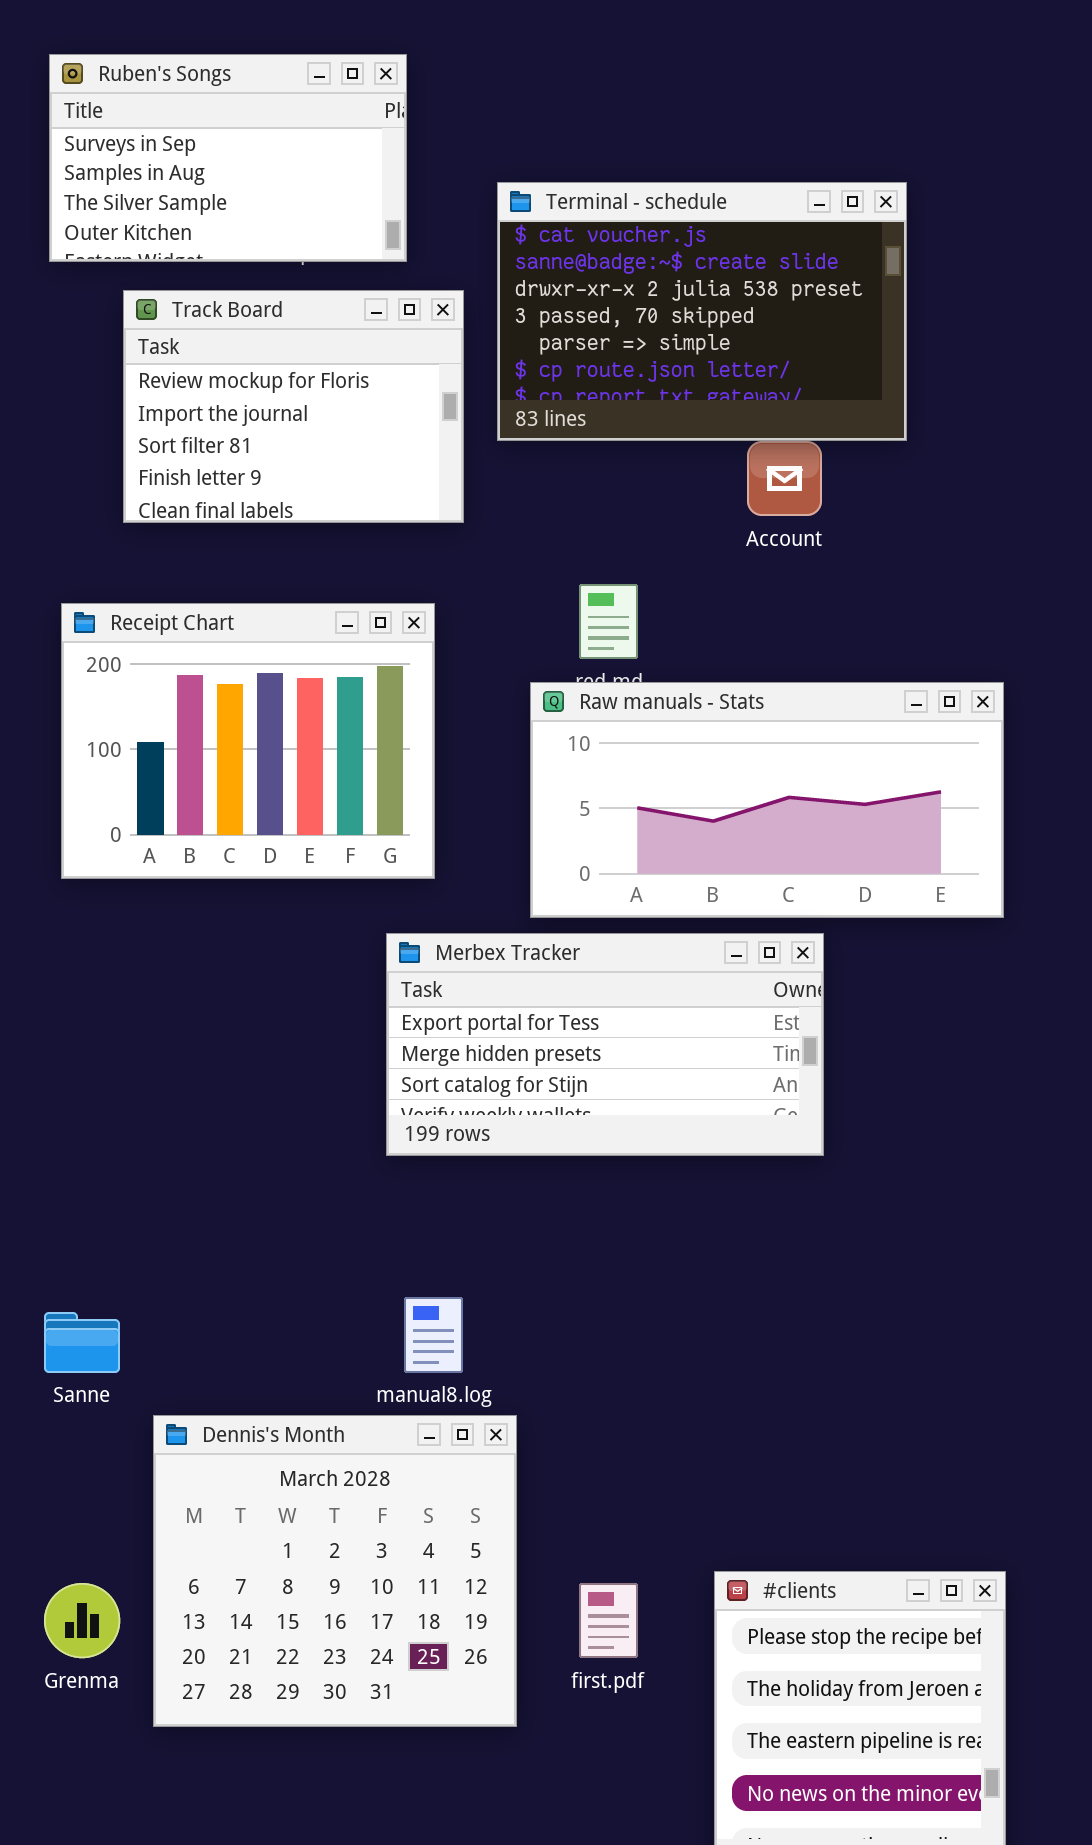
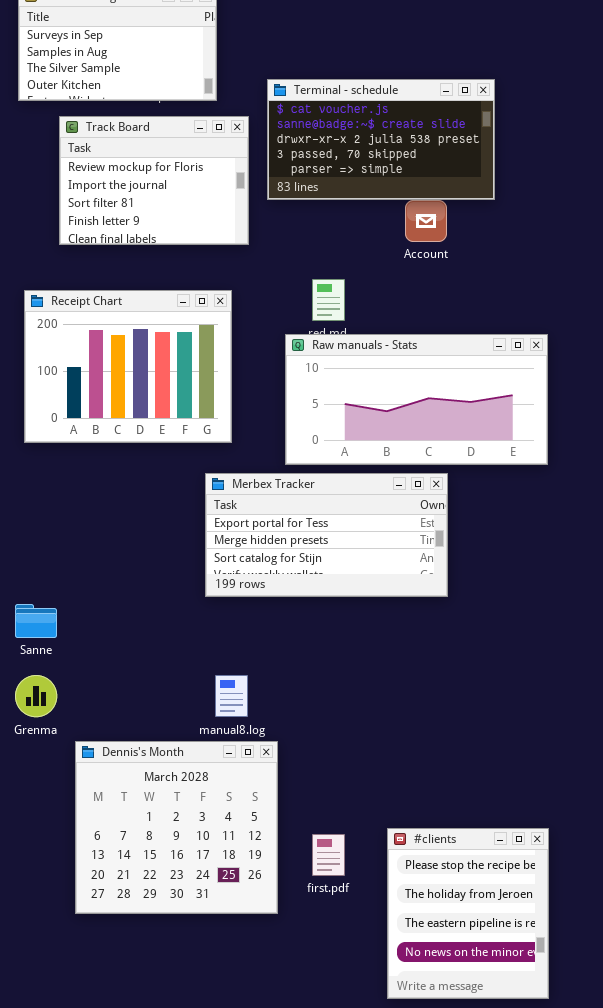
Terminal - schedule: [497,182,907,441] -> [267,79,495,200], resized
Sanne: [44,1312,120,1373] -> [15,604,57,638], moved
Grenma: [44,1583,120,1658] -> [15,675,57,717], moved

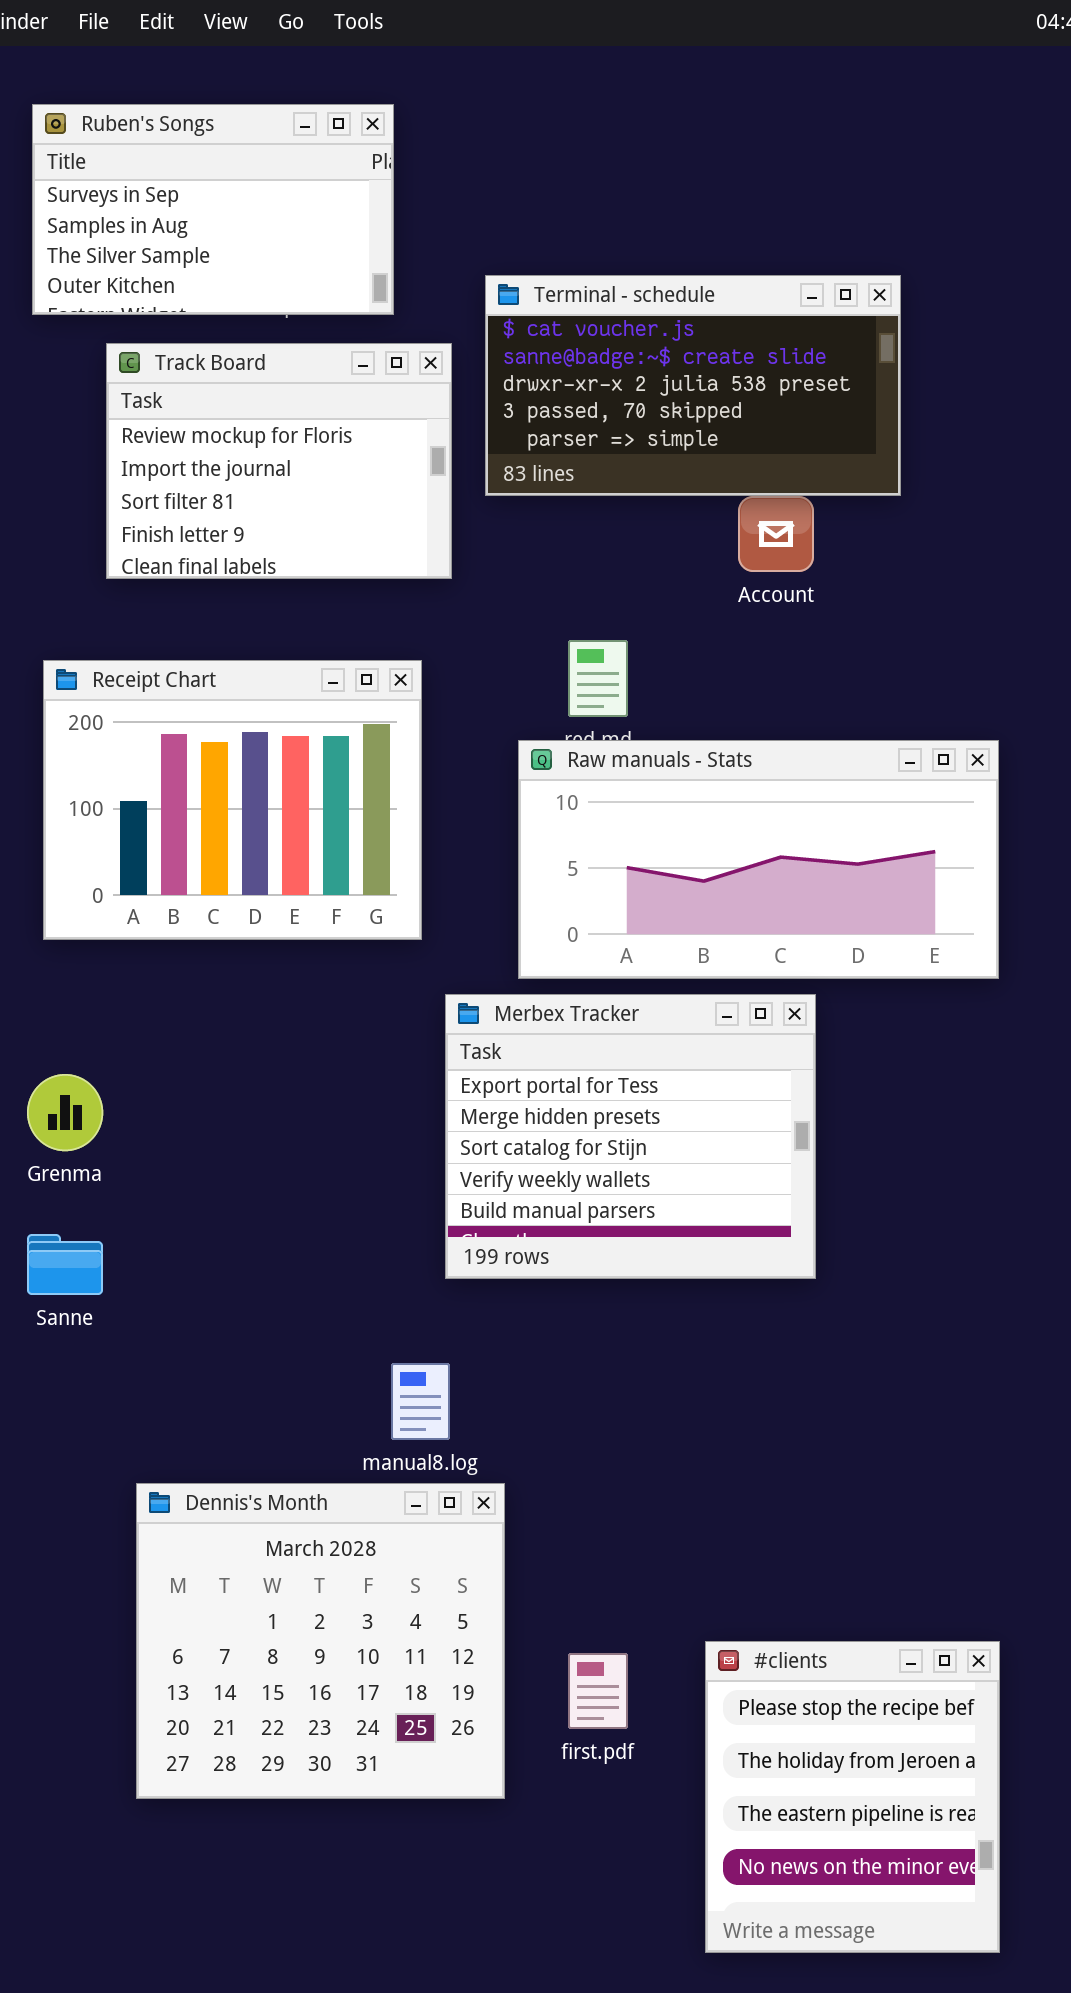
Merbex Tracker: [205,473,448,597] -> [445,994,816,1279], resized
Grenma: [15,675,57,717] -> [27,1074,103,1151], moved

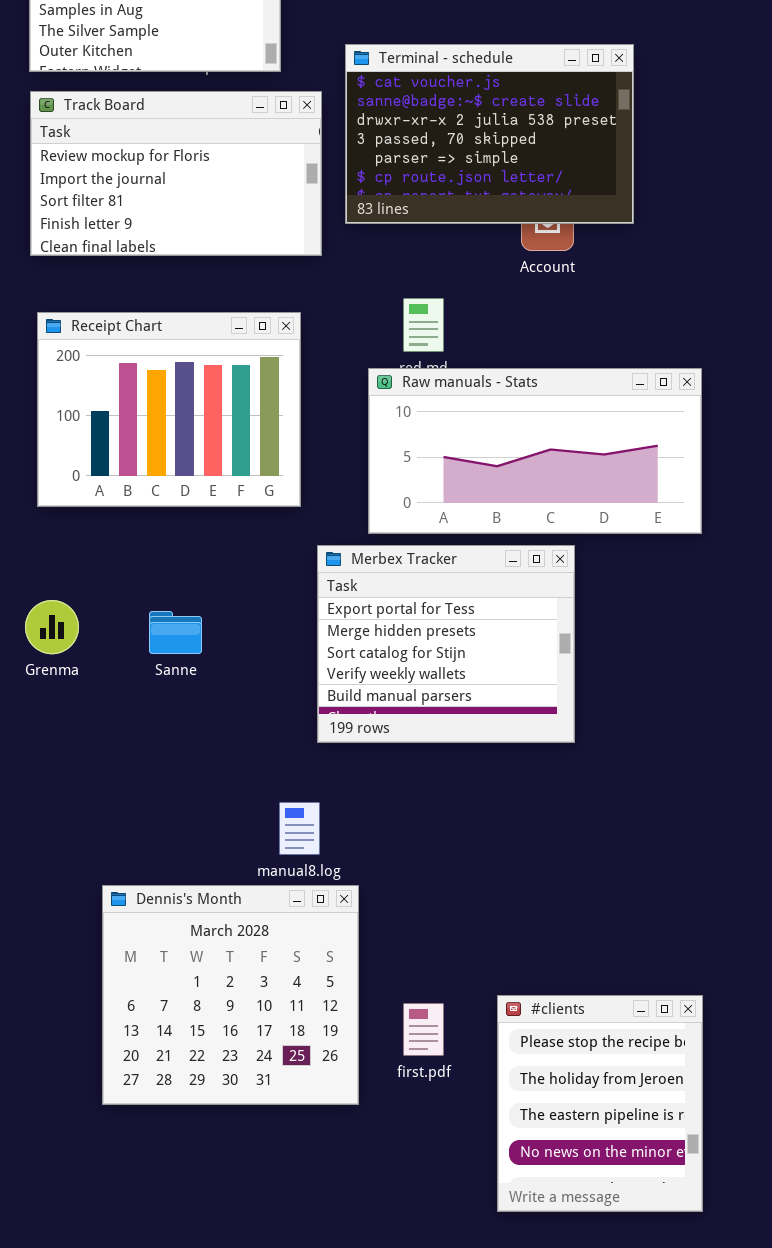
Terminal - schedule: [485,275,901,496] -> [345,44,634,224], resized
Track Board: [106,343,452,579] -> [30,91,322,256], resized
Sanne: [27,1234,103,1295] -> [149,611,202,654], moved

